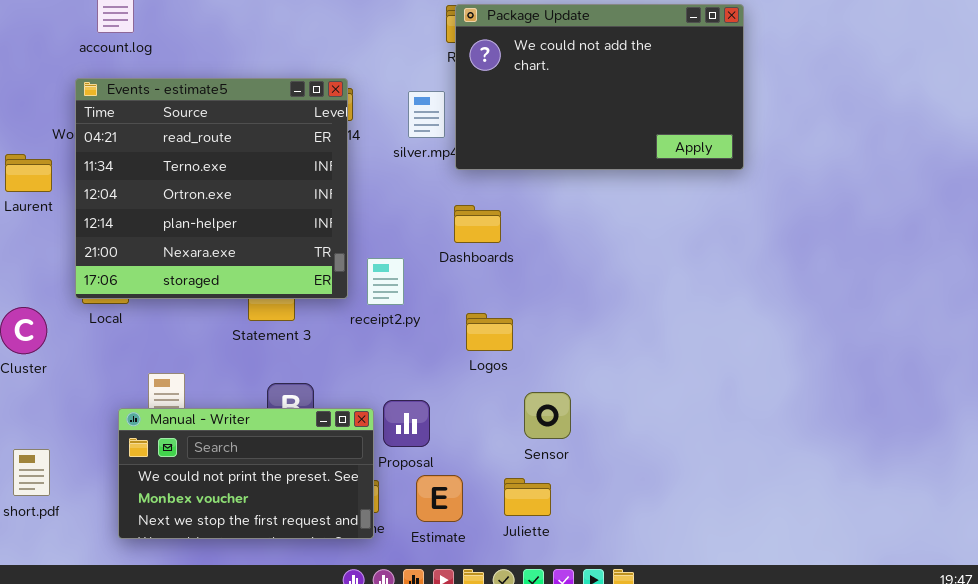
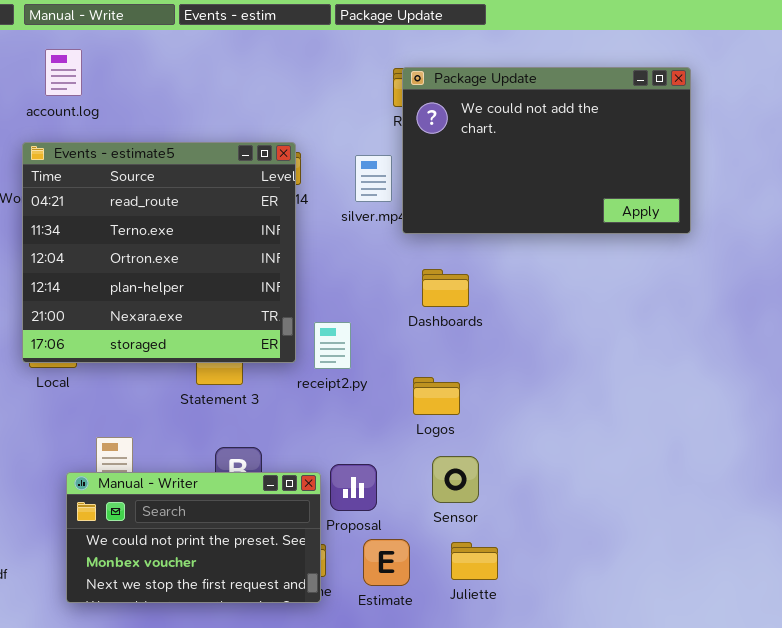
Dashboards: [454,205,501,243] -> [422,269,469,307], moved
Sensor: [524,392,571,439] -> [432,456,479,503], moved

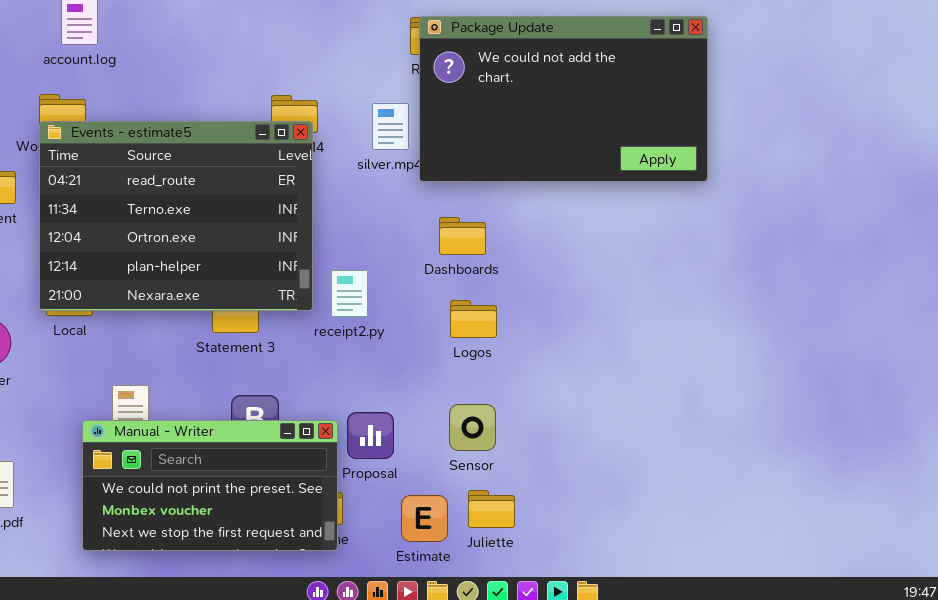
Events - estimate5: [22,142,296,363] -> [39,121,313,311], resized
Logos: [413,377,460,415] -> [450,300,497,338], moved
Estimate: [363,539,410,586] -> [401,495,448,542], moved

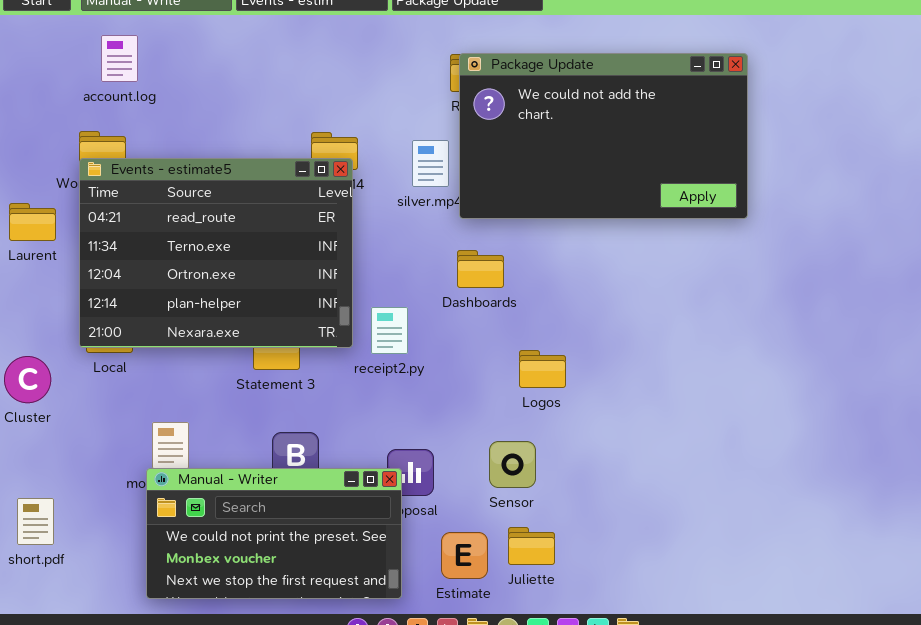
Dashboards: [439,217,486,255] -> [457,250,504,288], moved
Logos: [450,300,497,338] -> [519,350,566,388], moved
Manual - Writer: [82,420,338,551] -> [146,468,402,599], moved

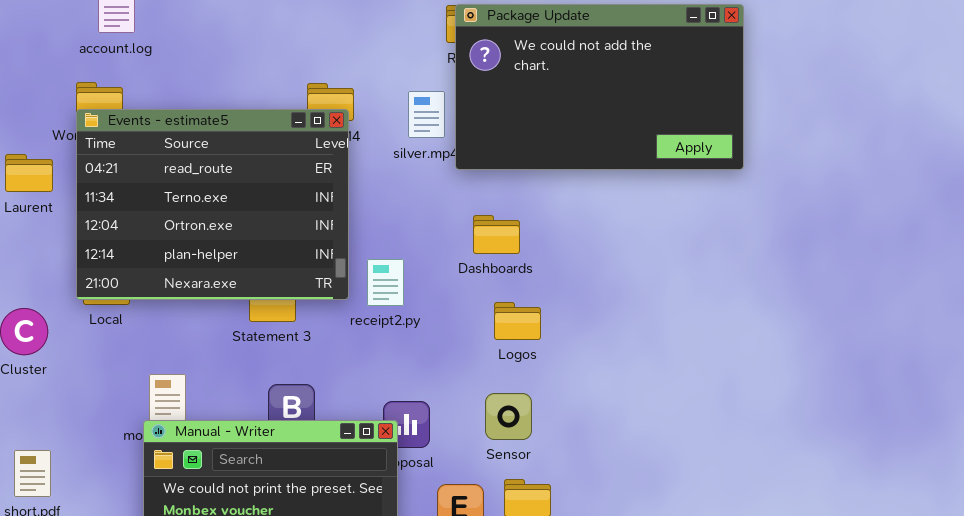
Dashboards: [457,250,504,288] -> [473,215,520,254], moved
Logos: [519,350,566,388] -> [494,302,541,340], moved

